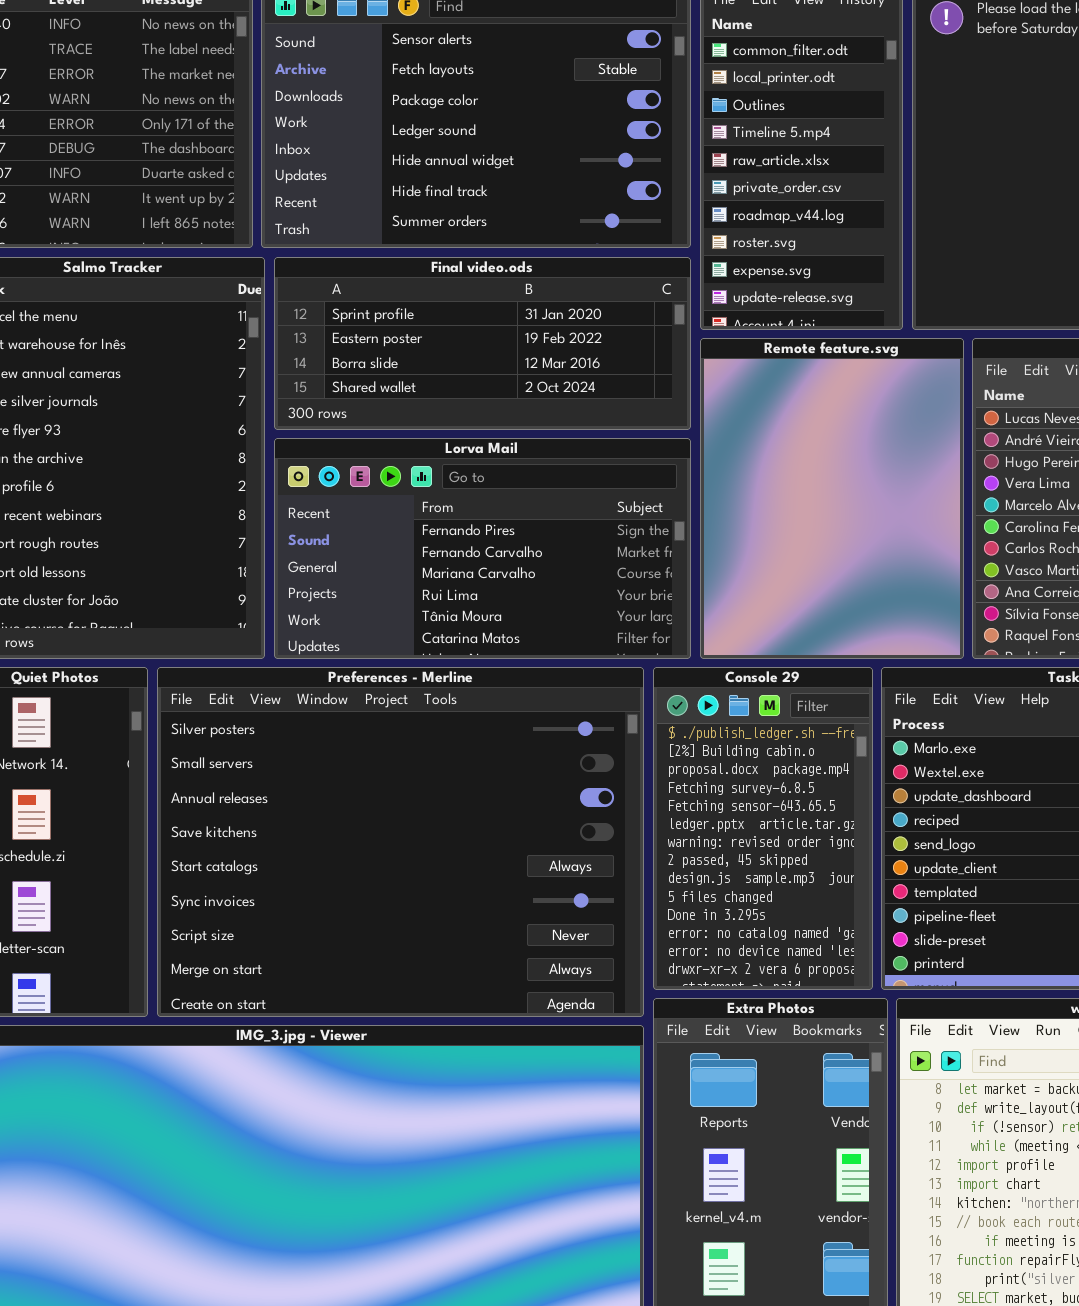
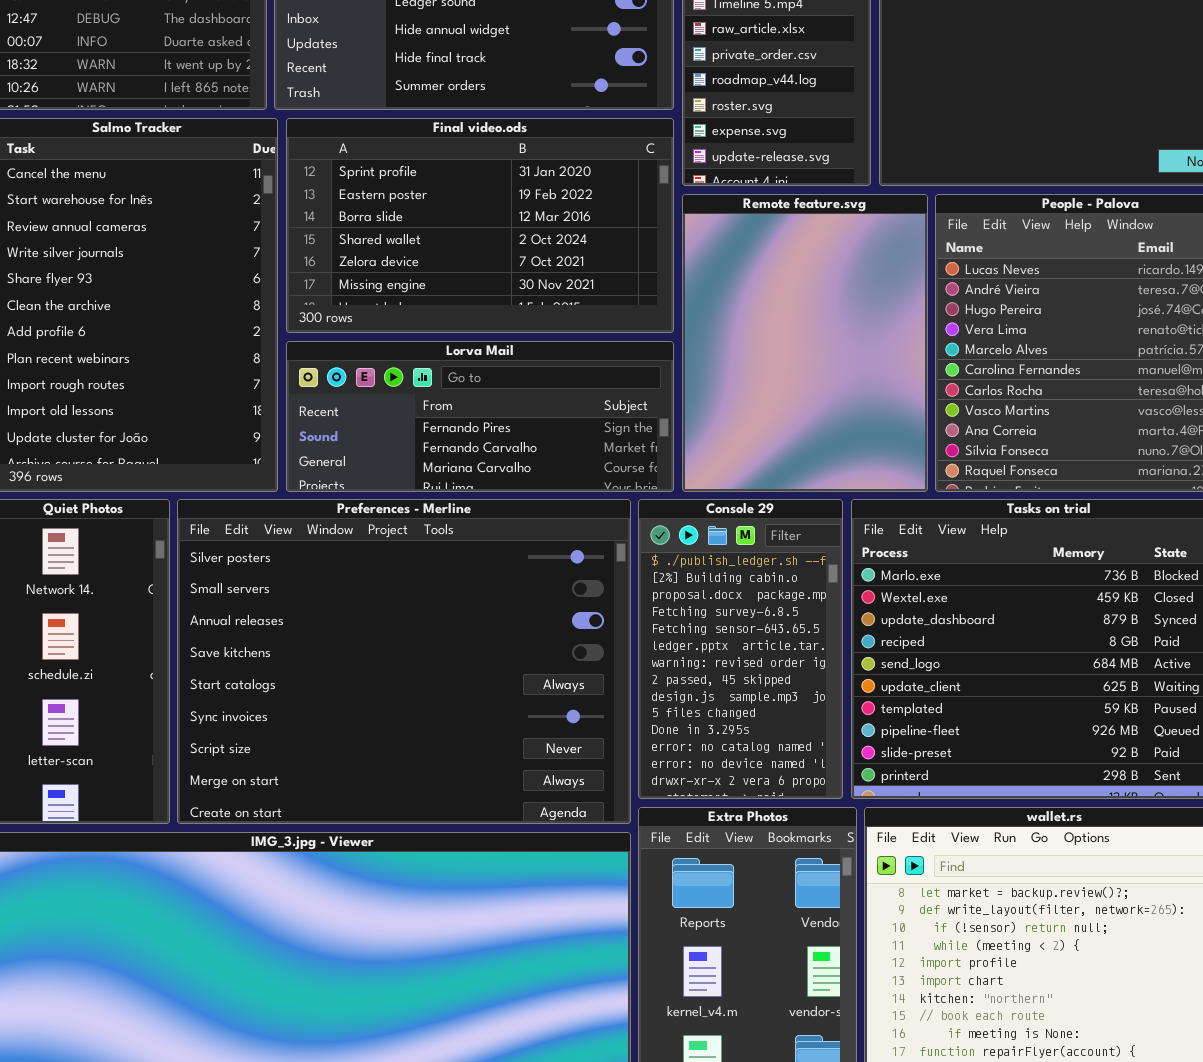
Final video.ods: [274,257,691,430] -> [286,118,674,333], resized
Lorva Mail: [274,438,691,659] -> [286,341,674,492], resized

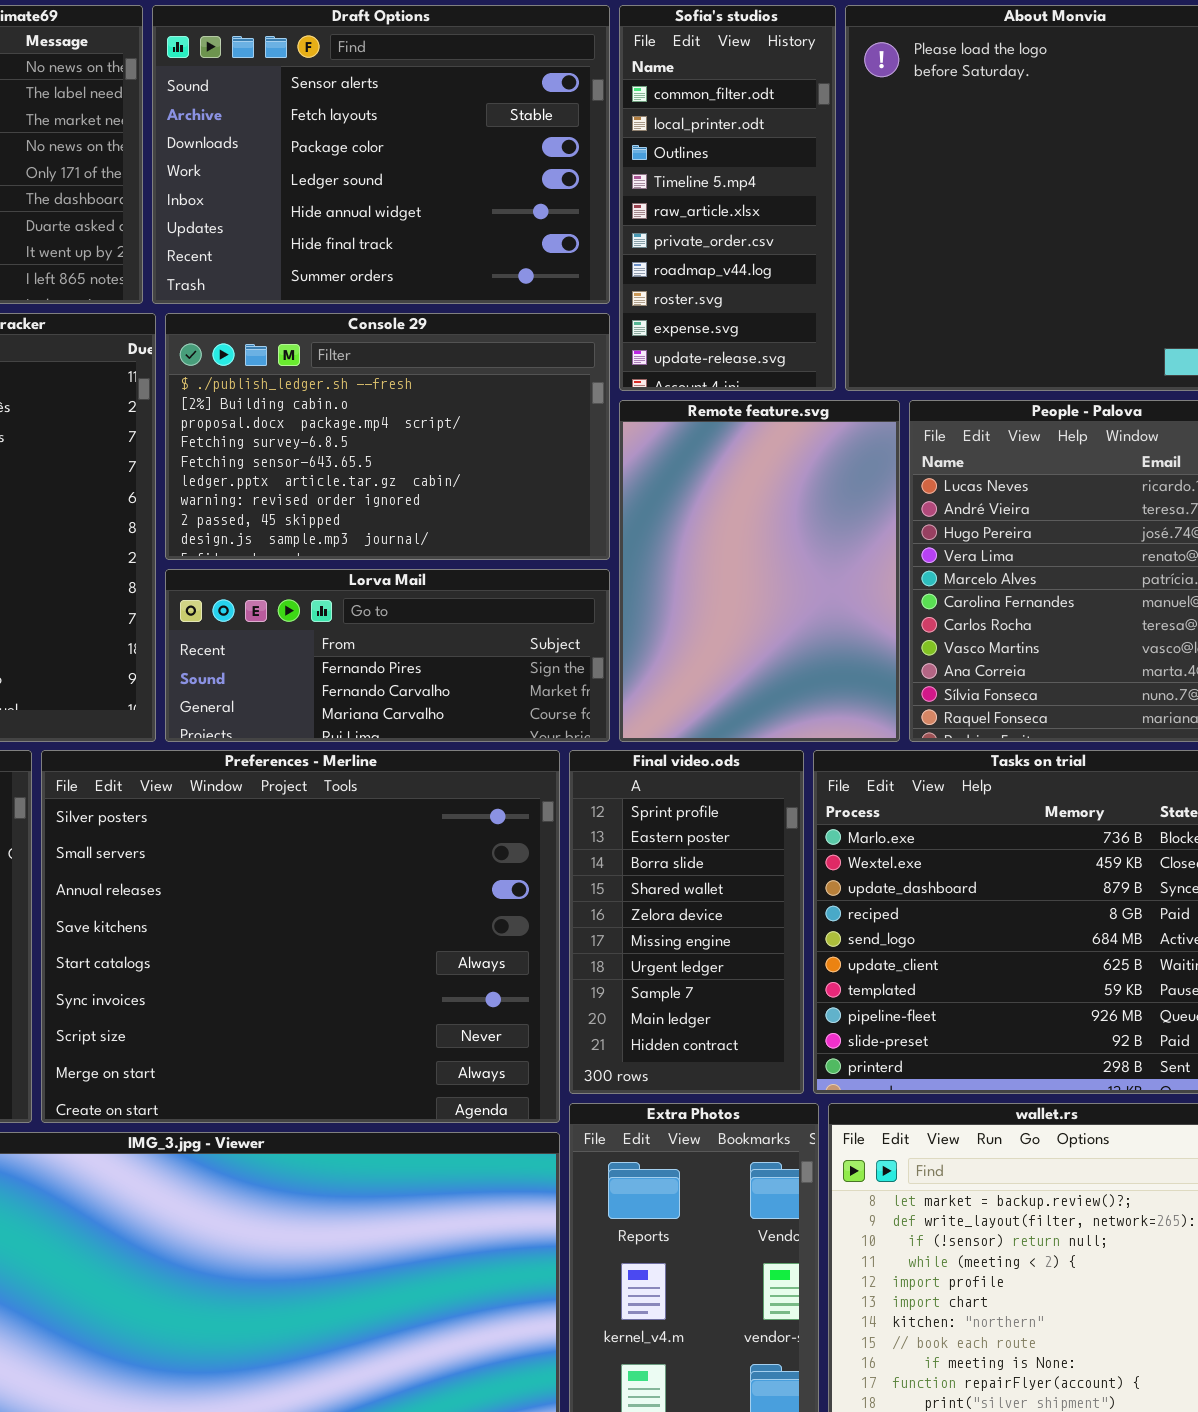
Final video.ods: [286,118,674,333] -> [569,750,804,1094], moved, resized
Console 29: [638,499,843,799] -> [165,313,610,560], moved, resized

